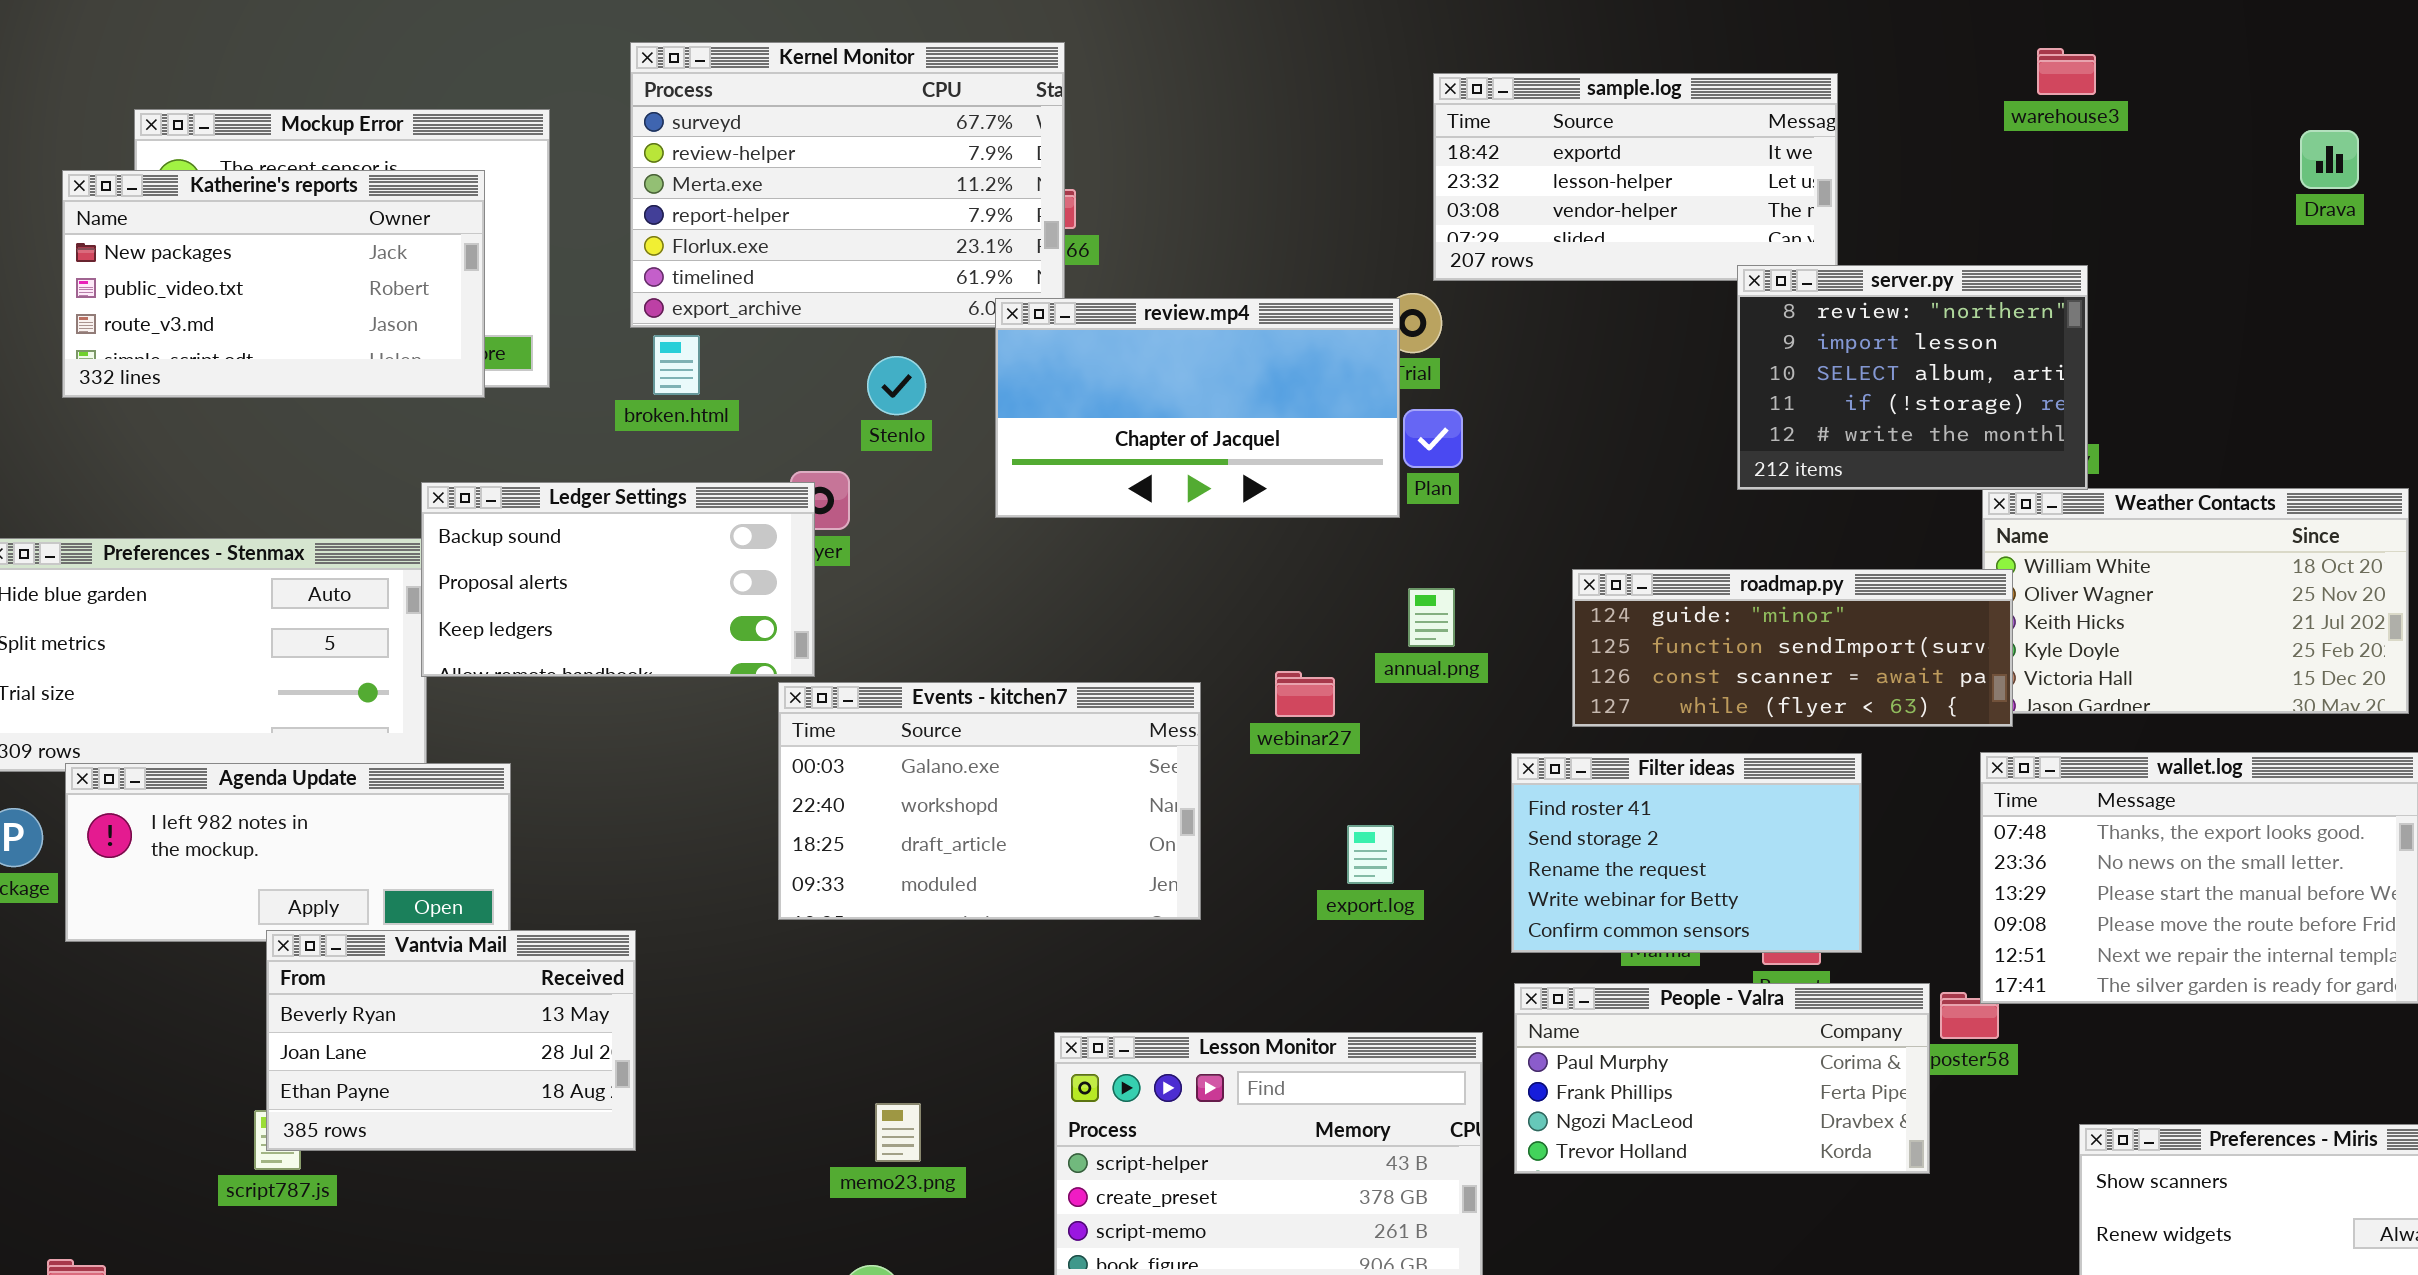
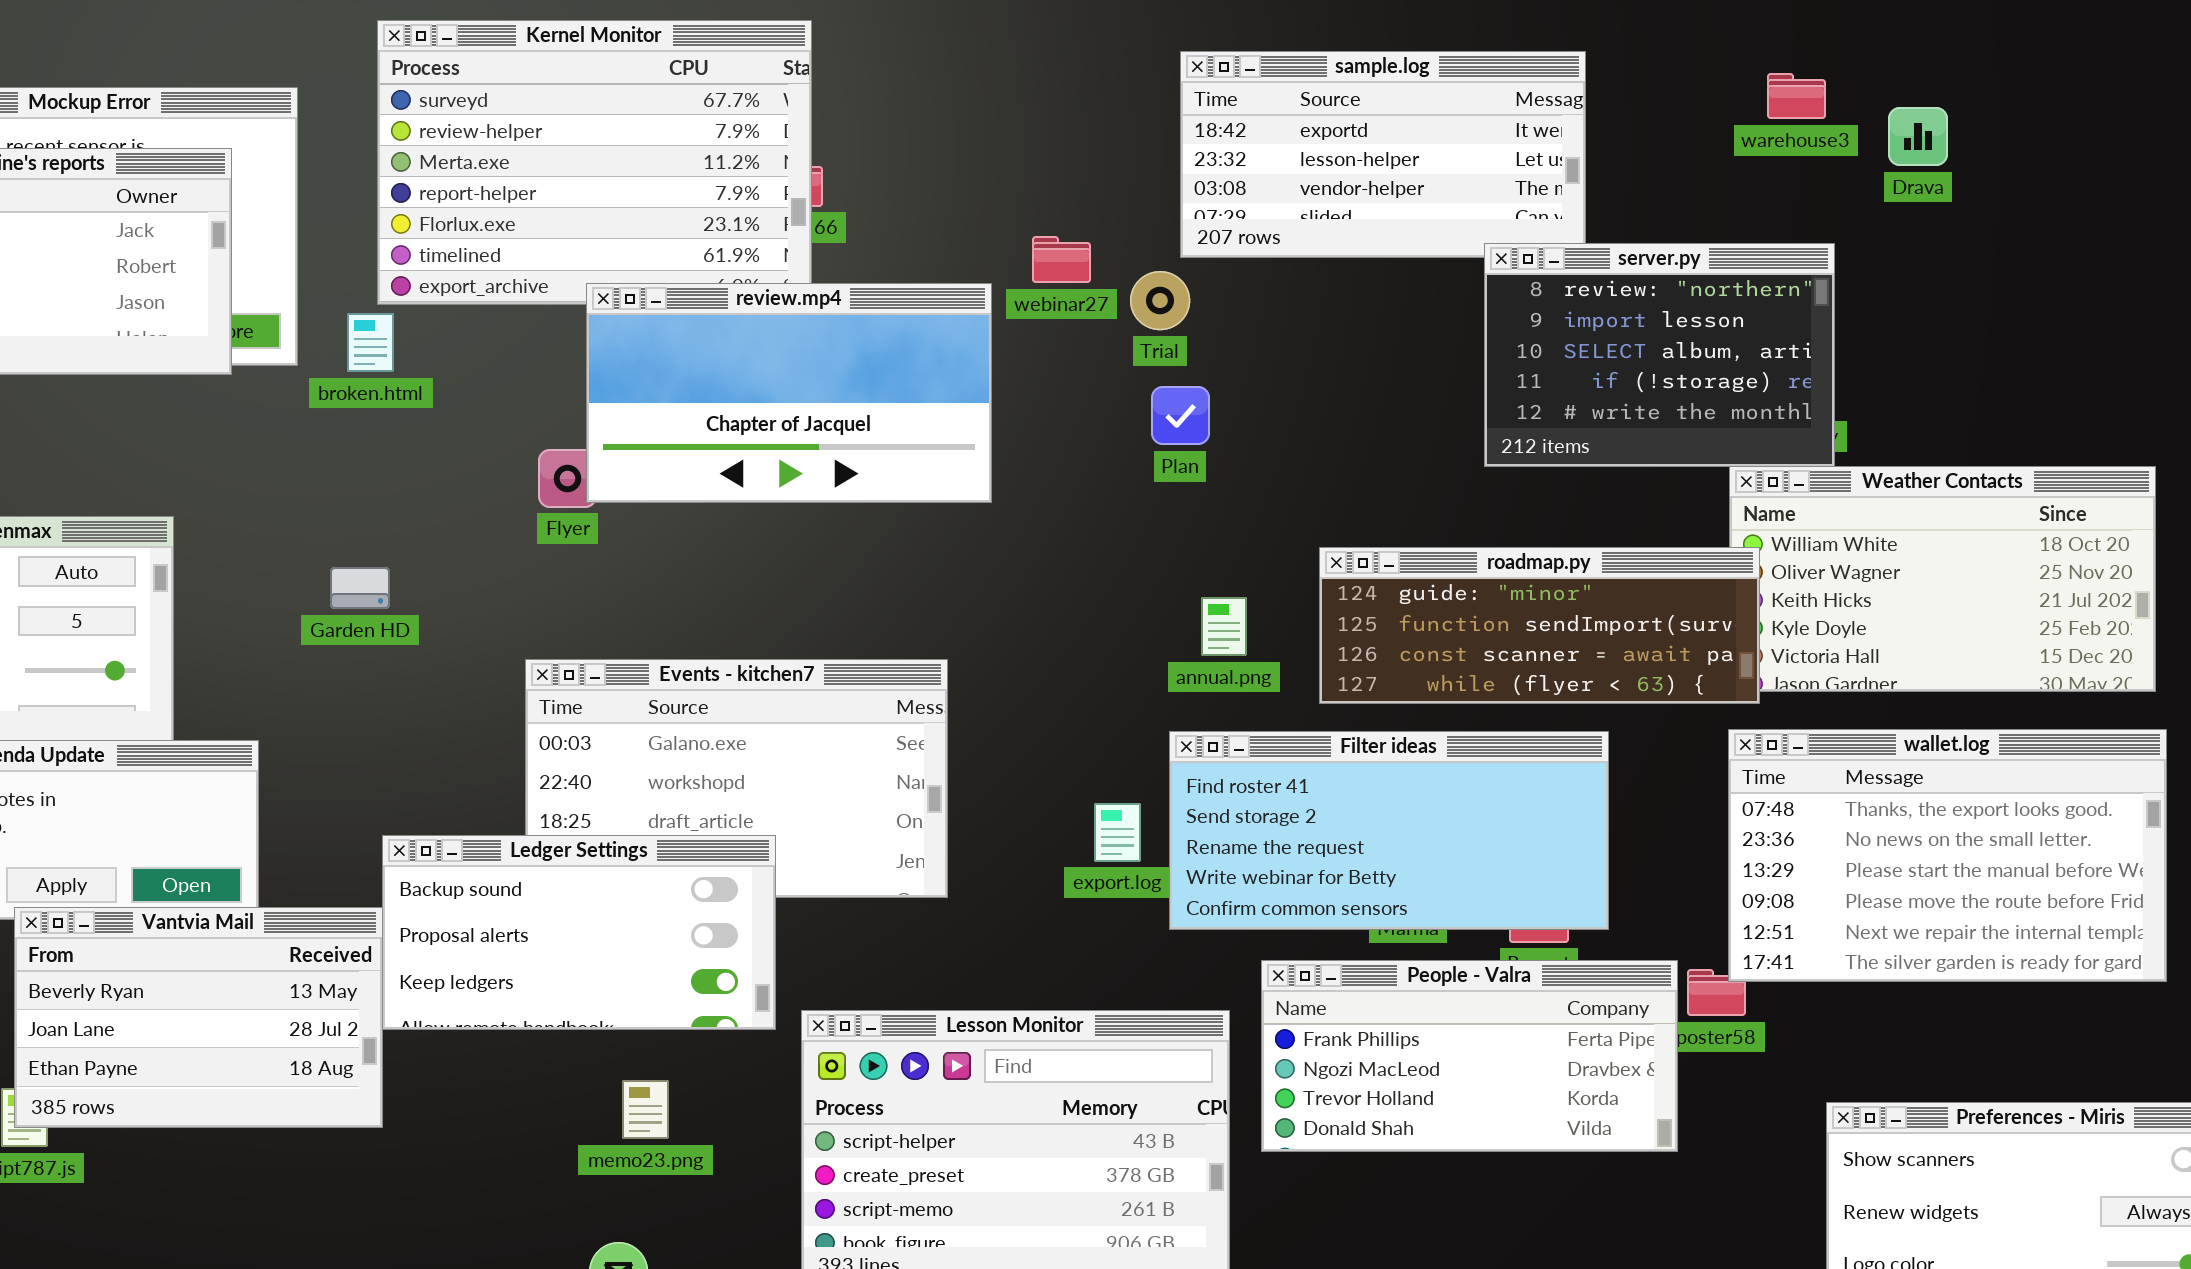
warehouse3: [2037,48,2096,95] -> [1767,73,1826,119], moved
Drava: [2300,130,2359,189] -> [1888,107,1948,166], moved
review.mp4: [995,298,1400,518] -> [586,283,992,503], moved
broken.html: [653,335,700,395] -> [347,313,394,372], moved
Ledger Settings: [421,482,815,677] -> [382,835,776,1030], moved
annual.png: [1408,588,1455,647] -> [1201,597,1247,656], moved
webinar27: [1275,671,1335,717] -> [1032,236,1091,283], moved
Filter ideas: [1511,753,1862,953] -> [1169,731,1609,930], resized
People - Valra: [1514,983,1930,1174] -> [1261,960,1678,1152], scrolled down 1 row

